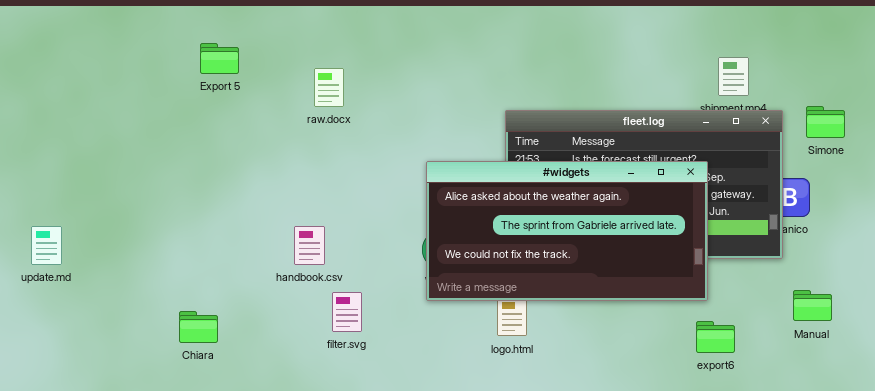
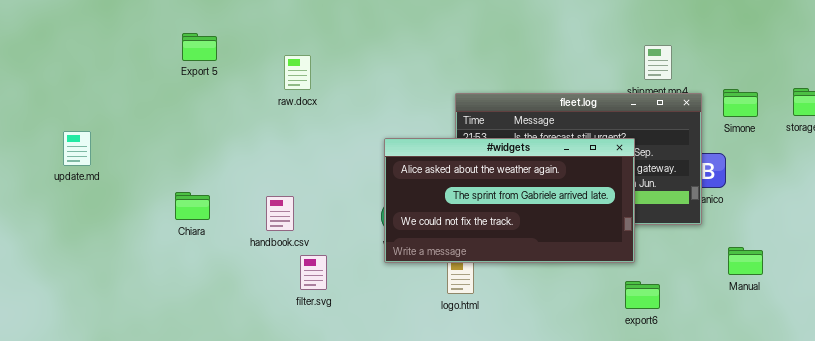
update.md: [31,226,62,265] -> [63,131,91,166], moved
Manual: [793,290,832,321] -> [728,247,763,275], moved
Chiara: [179,311,218,343] -> [175,192,210,220], moved

